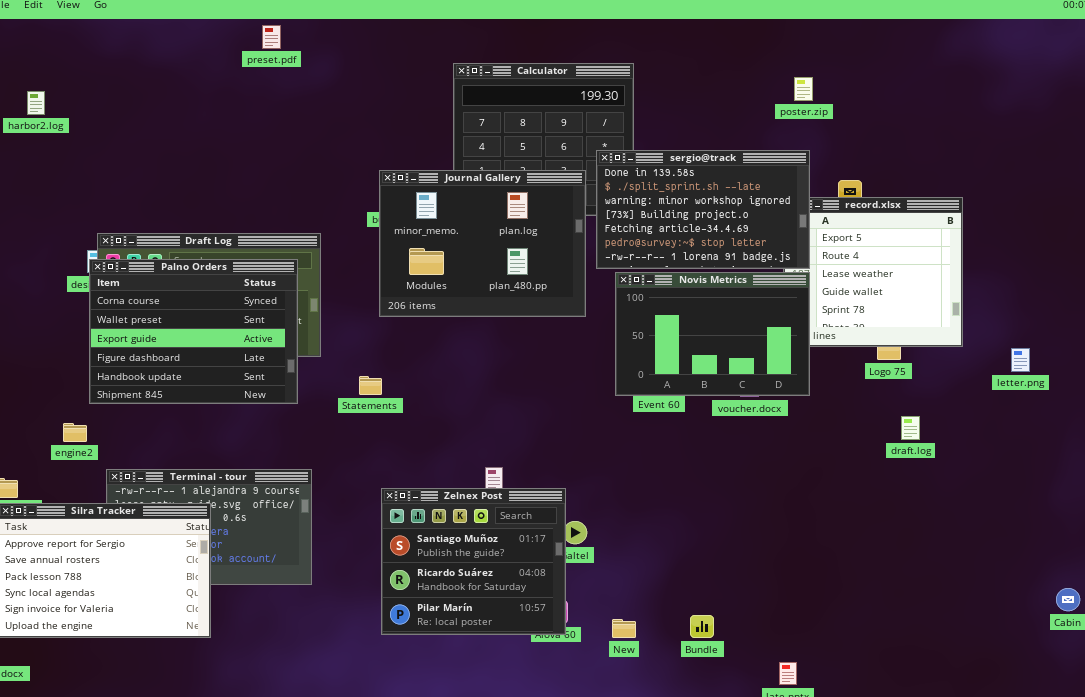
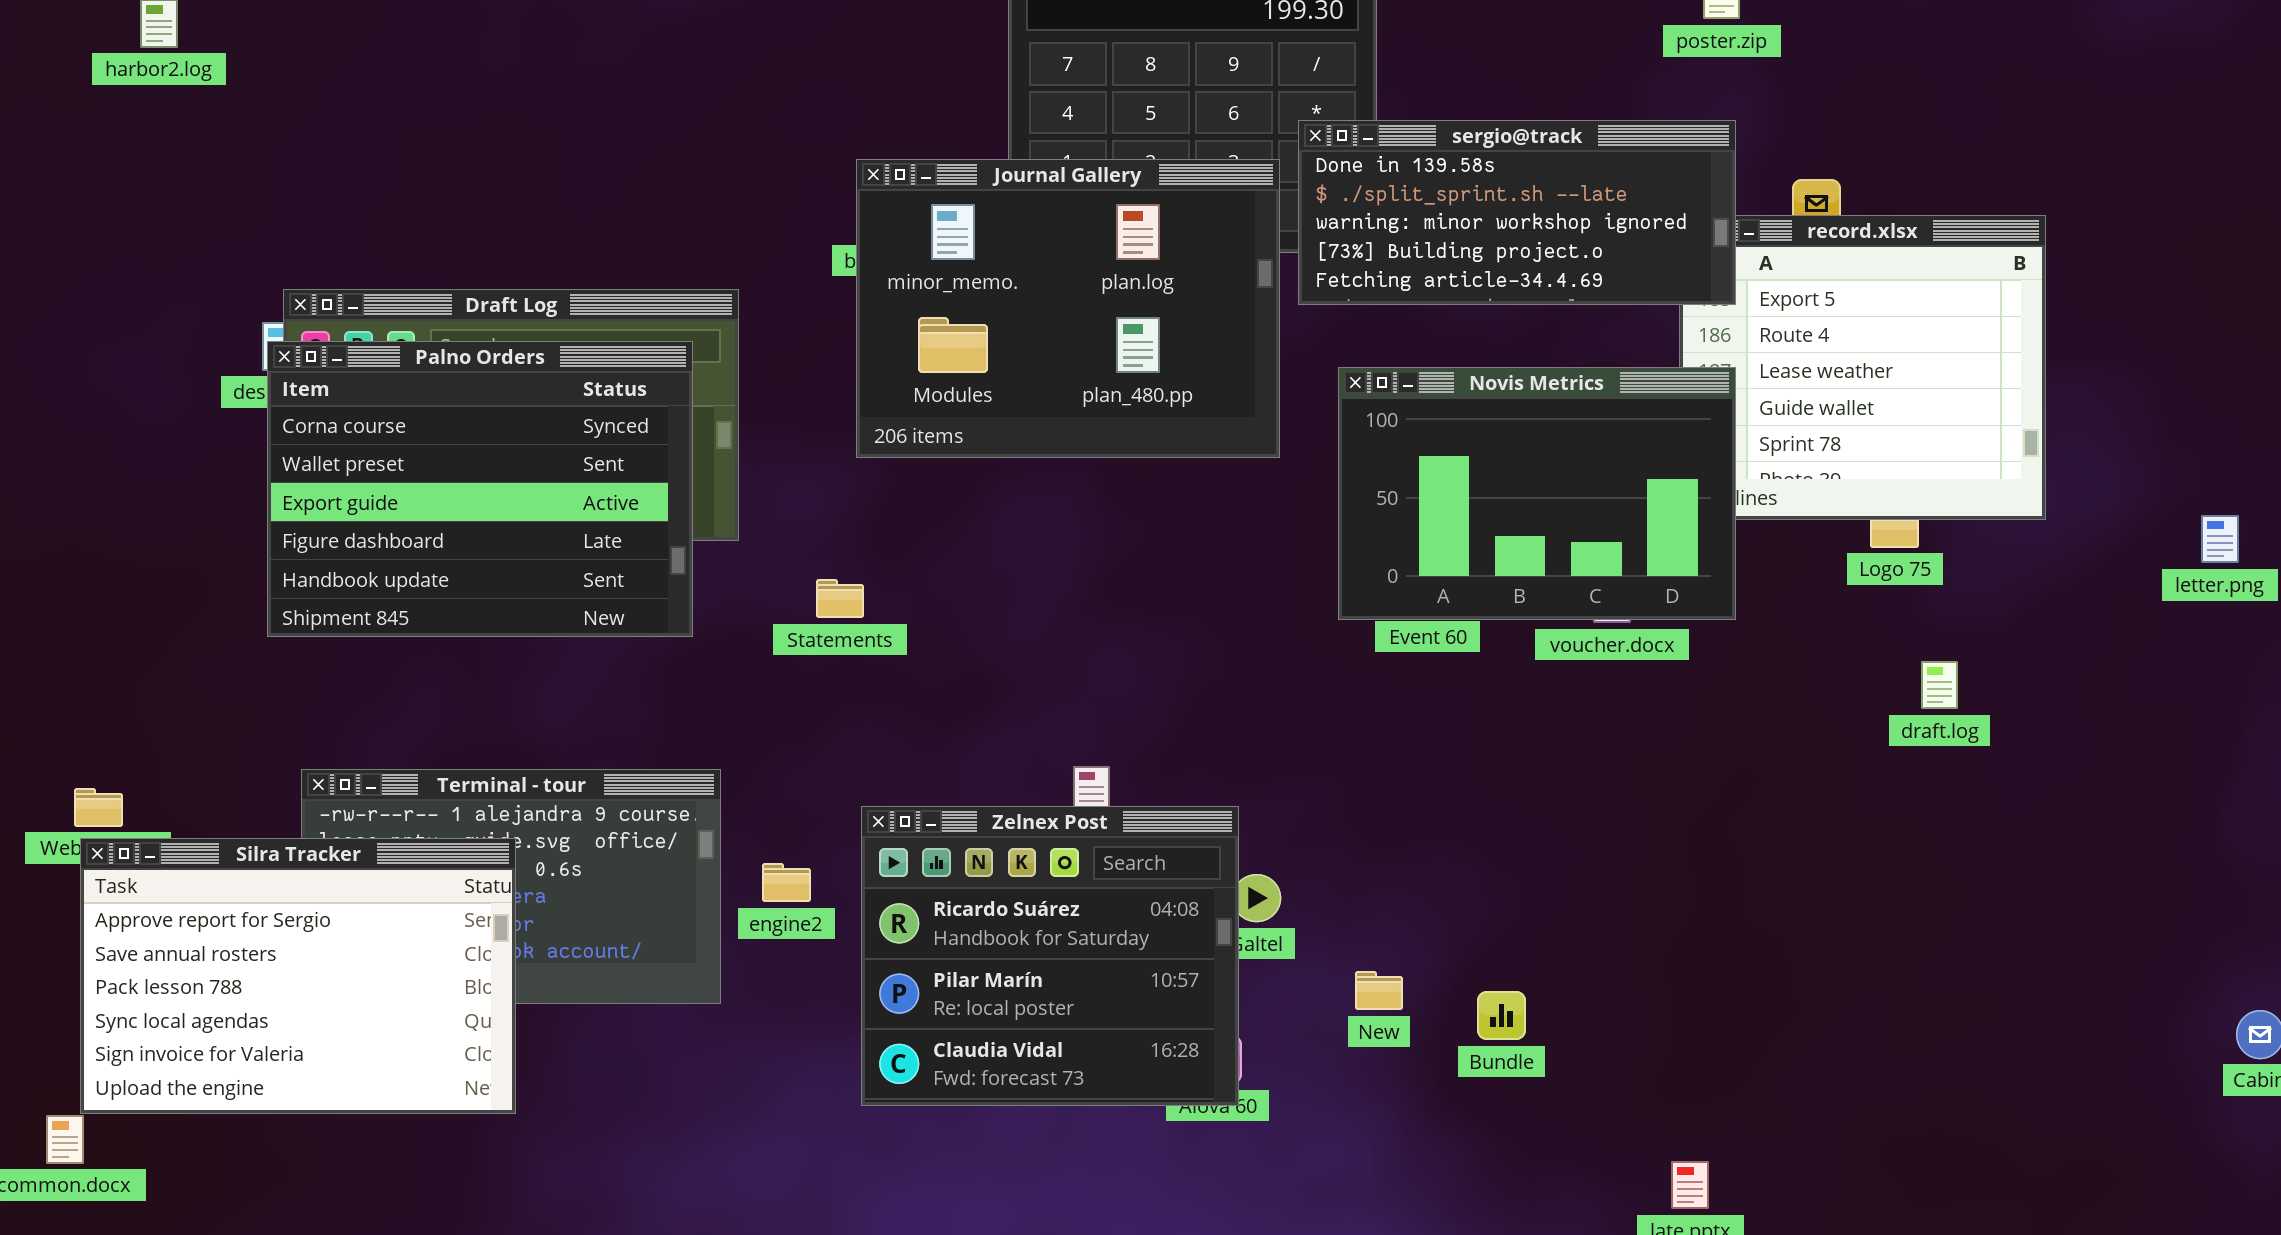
sergio@track: [596,150,810,269] -> [1298,120,1736,305], resized
letter.png: [1011,348,1030,372] -> [2201,515,2239,563], moved
engine2: [63,423,87,442] -> [762,863,811,902], moved
Zelnex Post: [381,488,566,635] -> [861,806,1239,1106], scrolled down 1 row
Bundle: [690,615,714,638] -> [1477,991,1526,1040], moved
New: [612,619,636,638] -> [1355,971,1403,1010], moved

